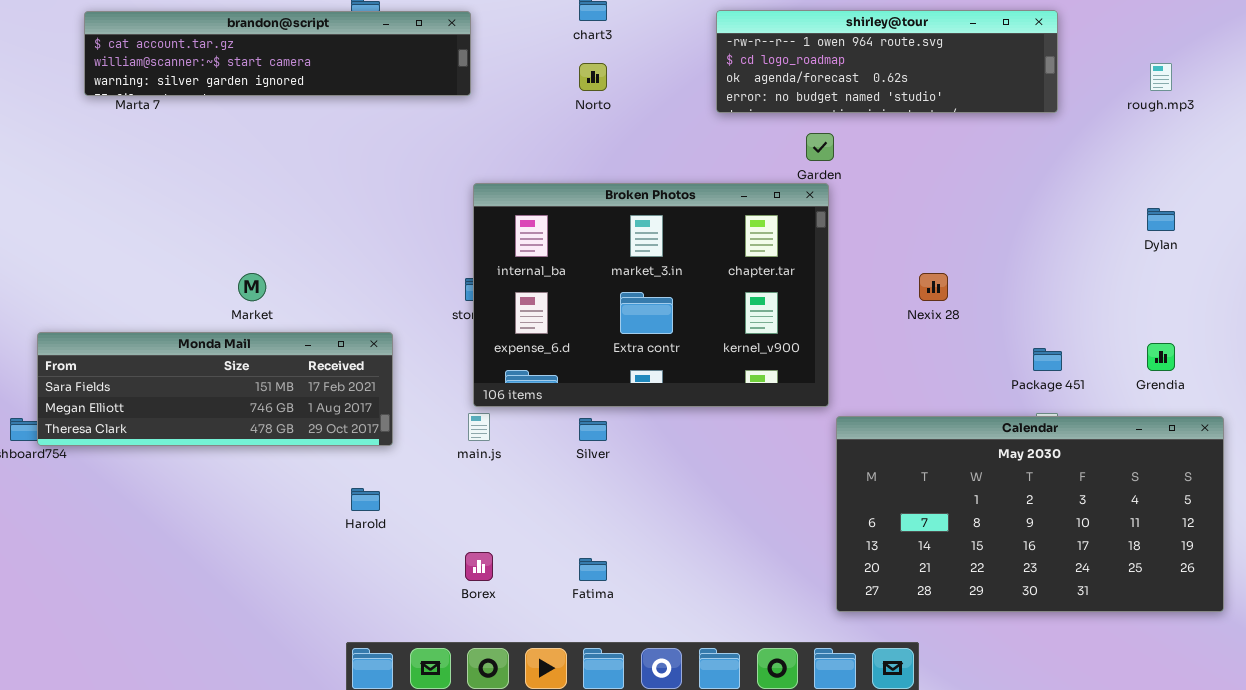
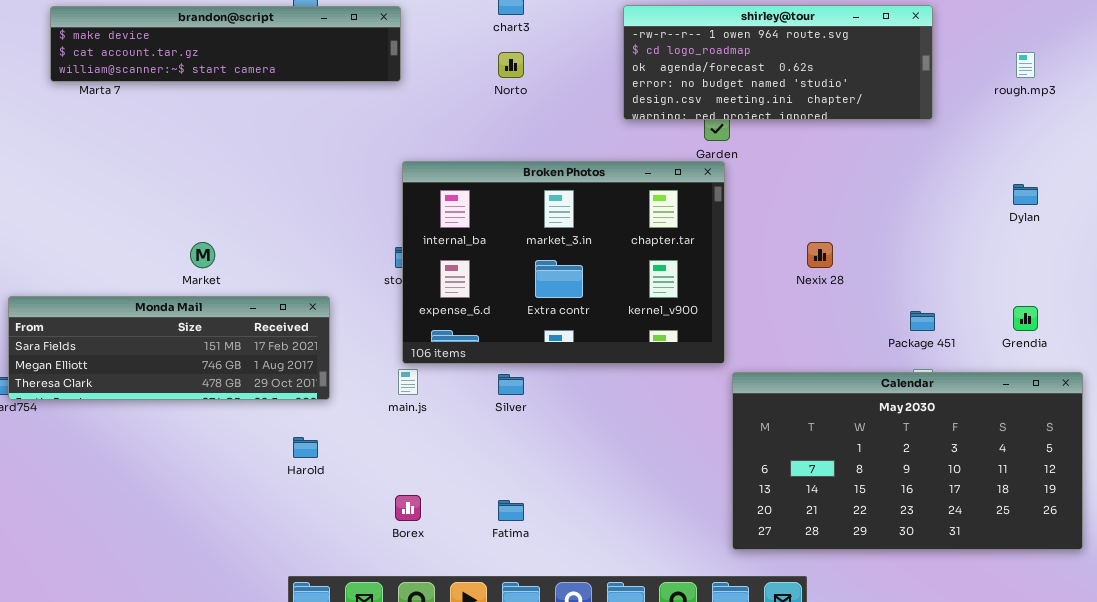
shirley@tour: [716,10,1058,113] -> [623,5,933,120], resized
brandon@script: [84,11,471,96] -> [50,6,401,82], scrolled up 1 row

